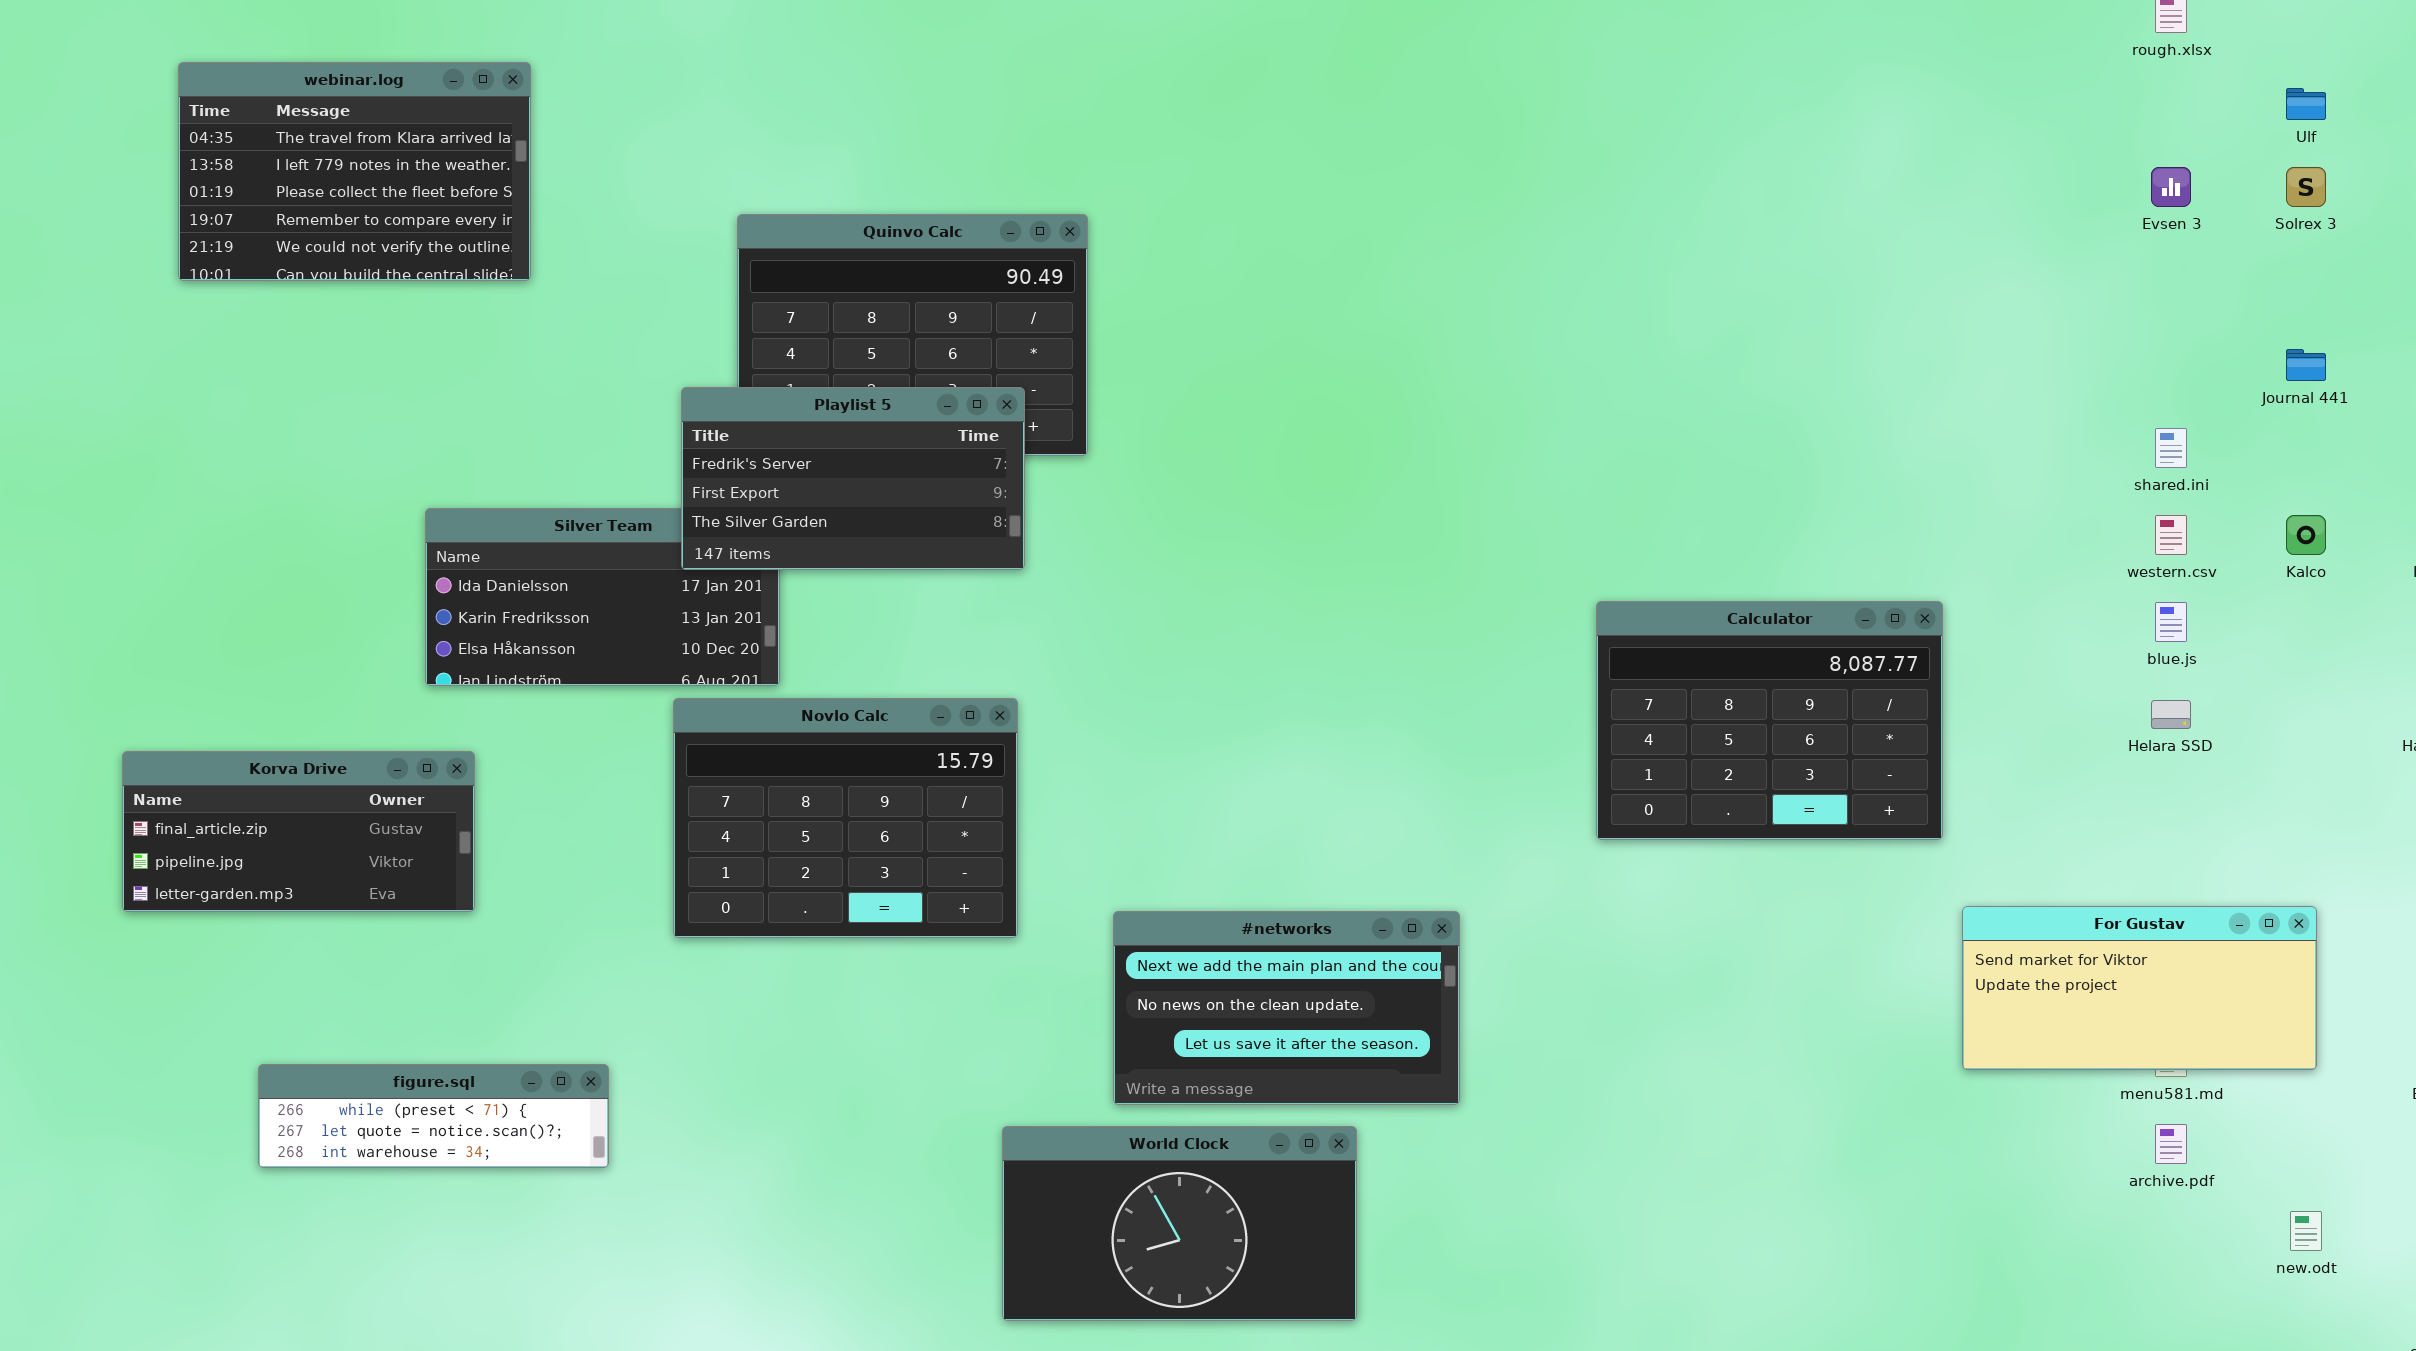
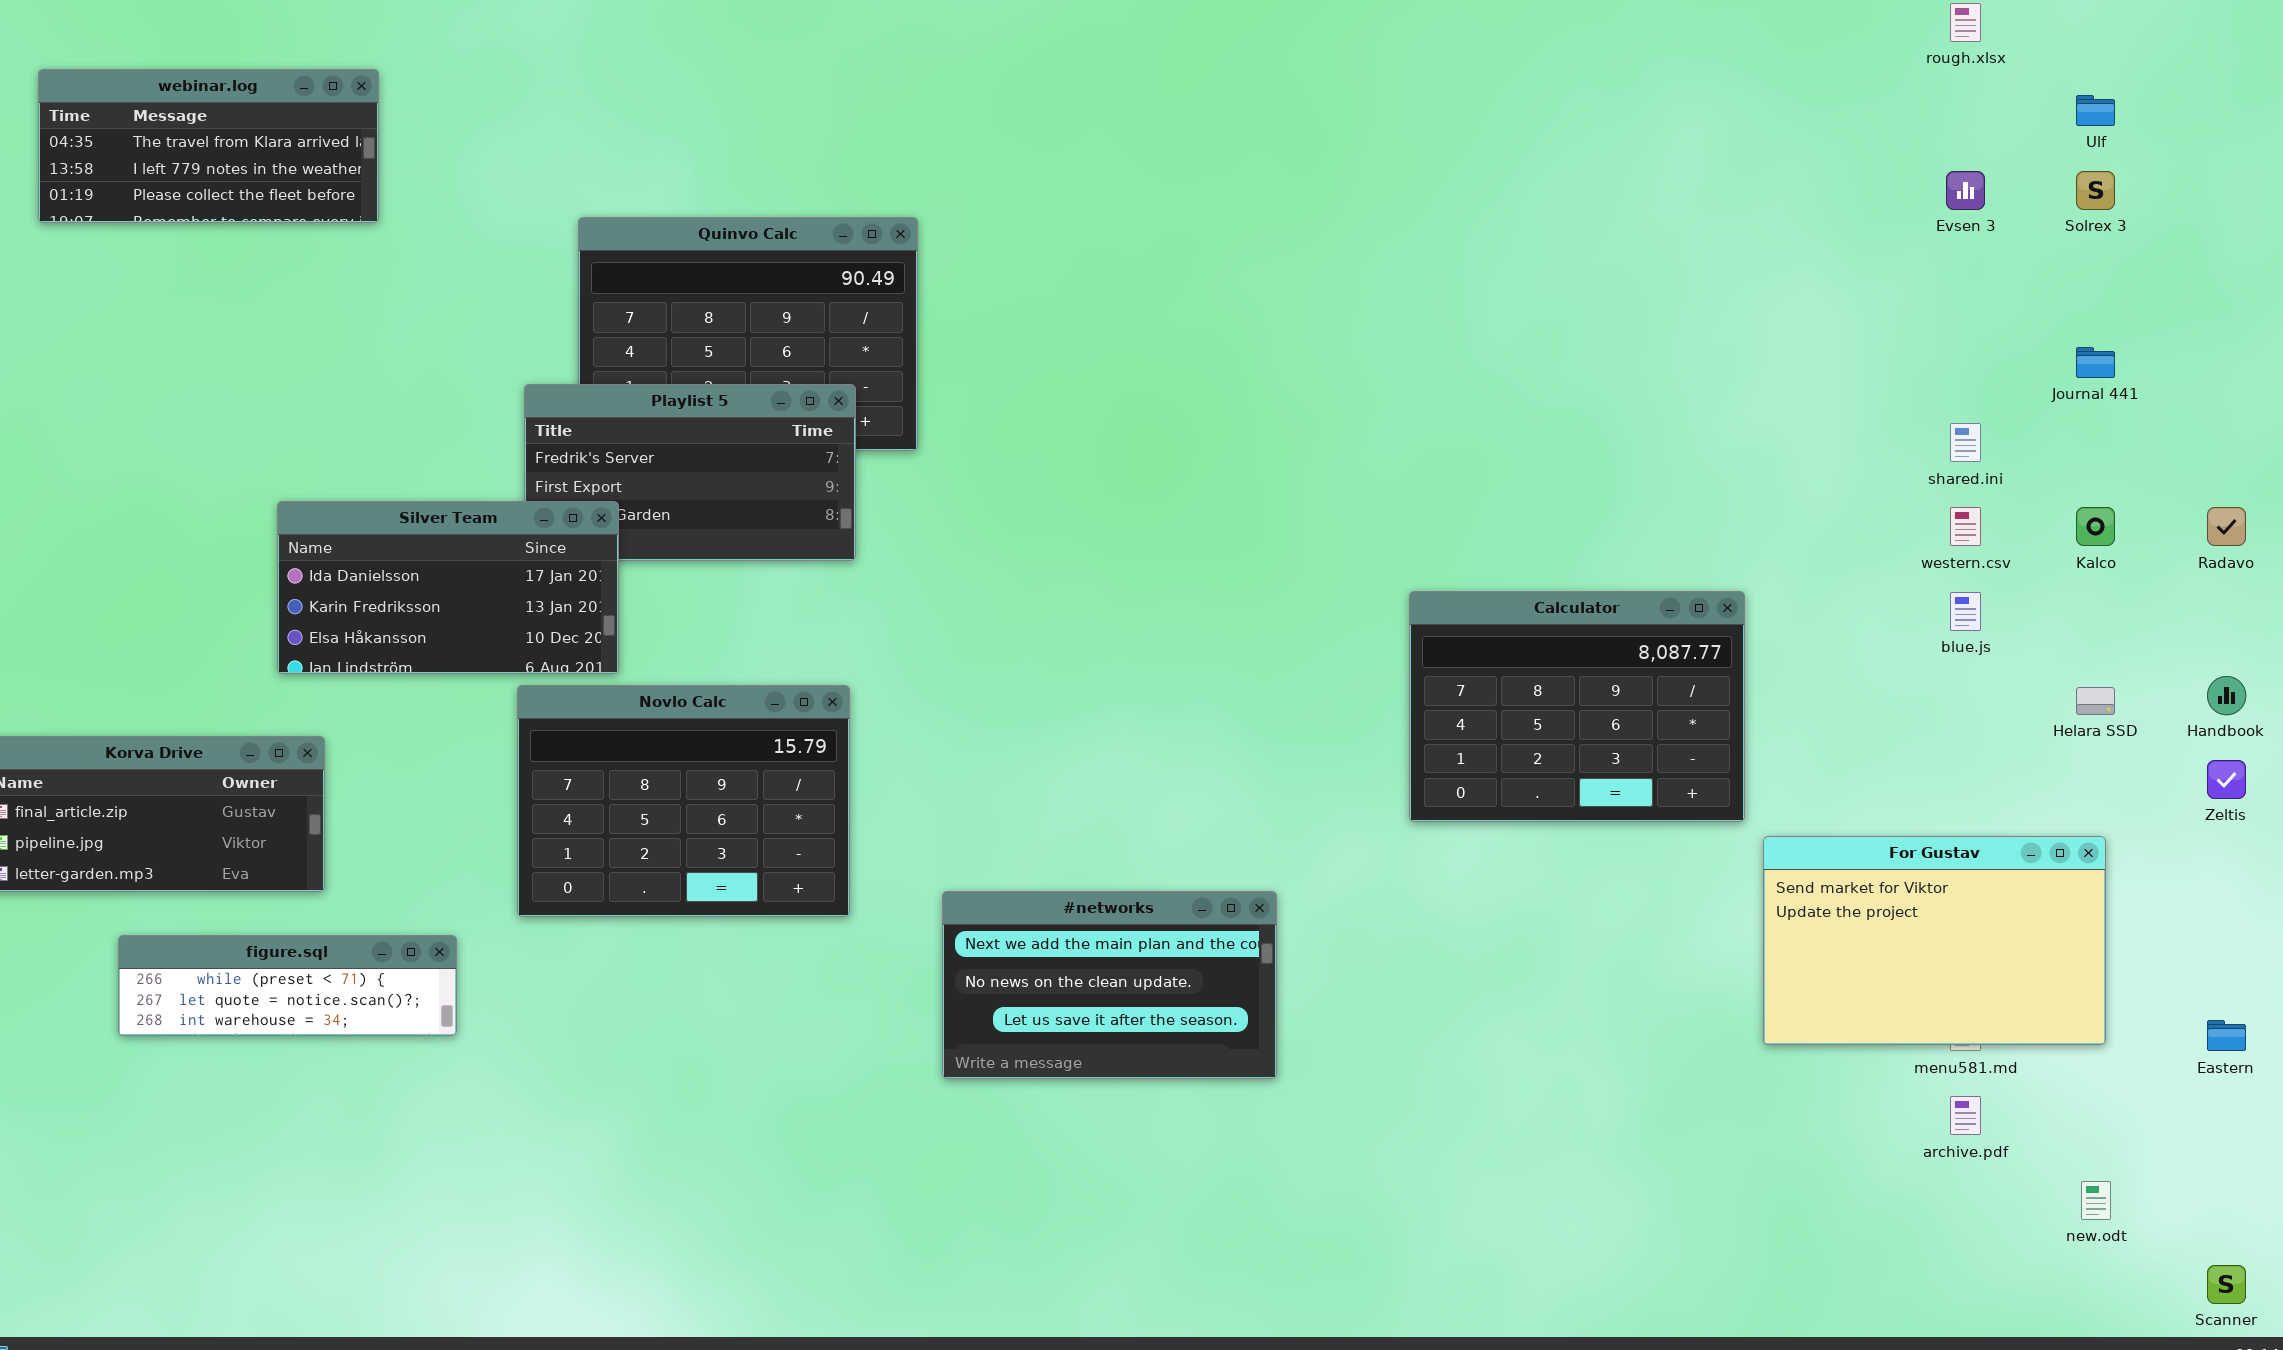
webinar.log: [178,62,531,281] -> [38,69,379,223], resized
Silver Team: [425,508,780,686] -> [277,501,619,674], raised
Helara SSD: [2151,700,2191,729] -> [2076,687,2115,715], moved
For Gustav: [1962,906,2317,1070] -> [1763,836,2106,1045], resized
figure.sql: [258,1064,609,1168] -> [118,935,457,1036], moved
World Clock: [1002,1126,1357,1321] -> none, closed

